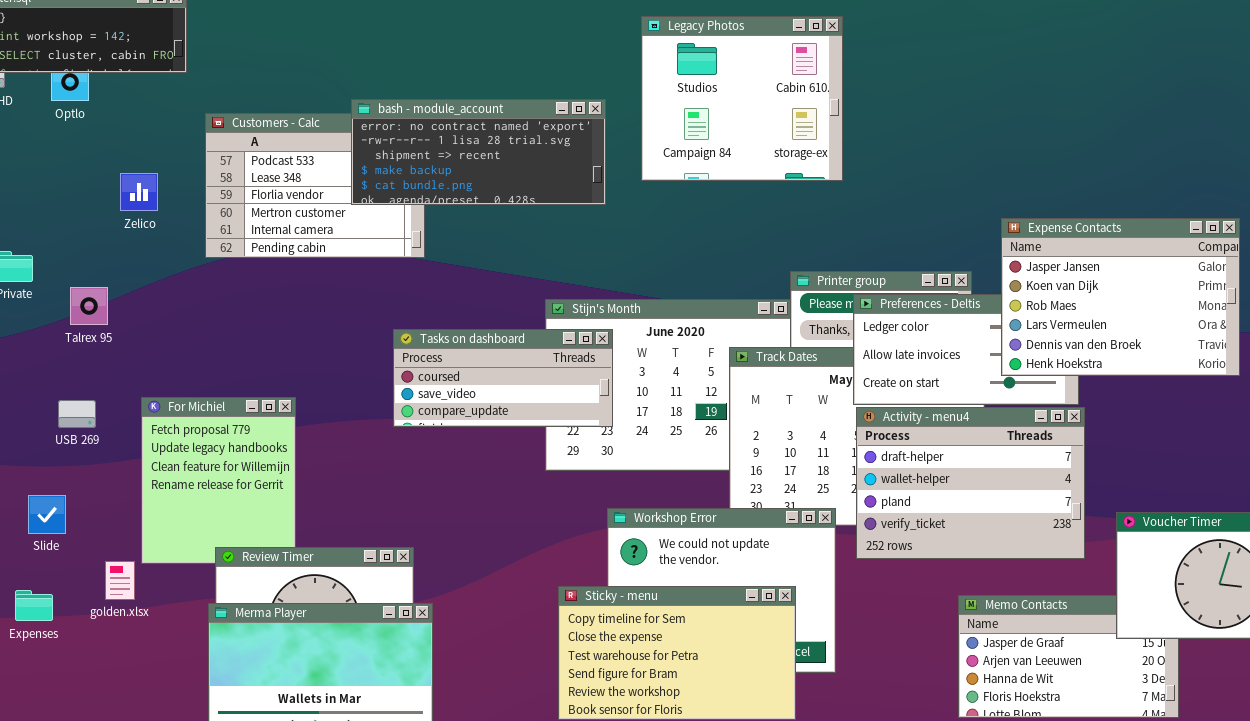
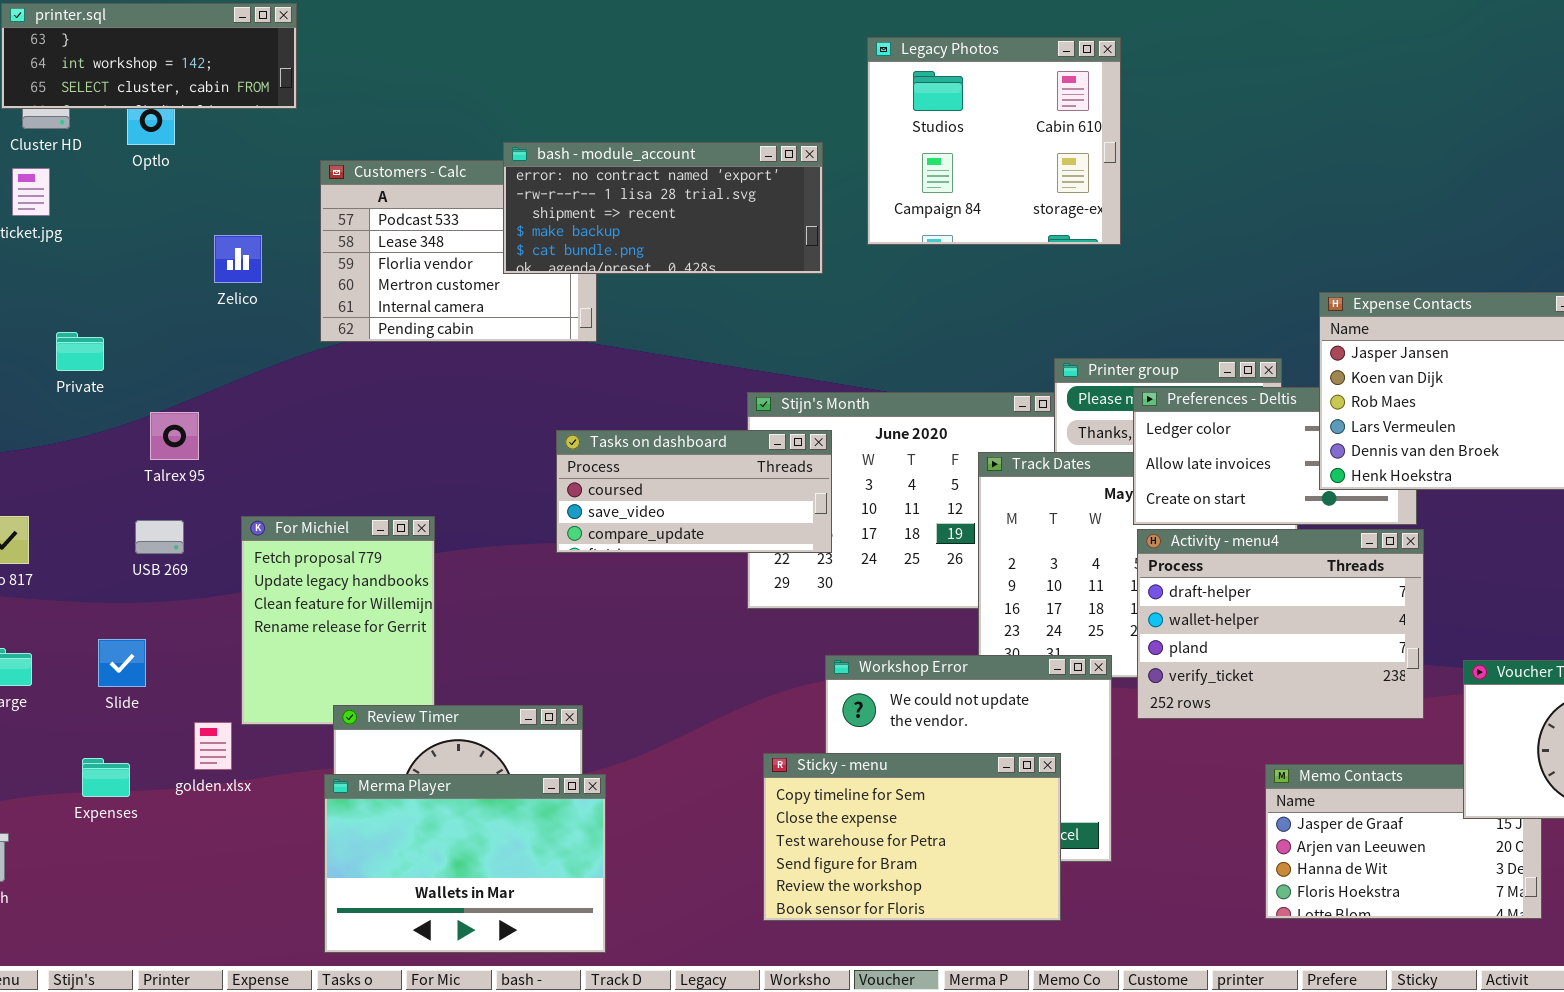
Talrex 95: [70,287,108,325] -> [150,412,199,460], moved

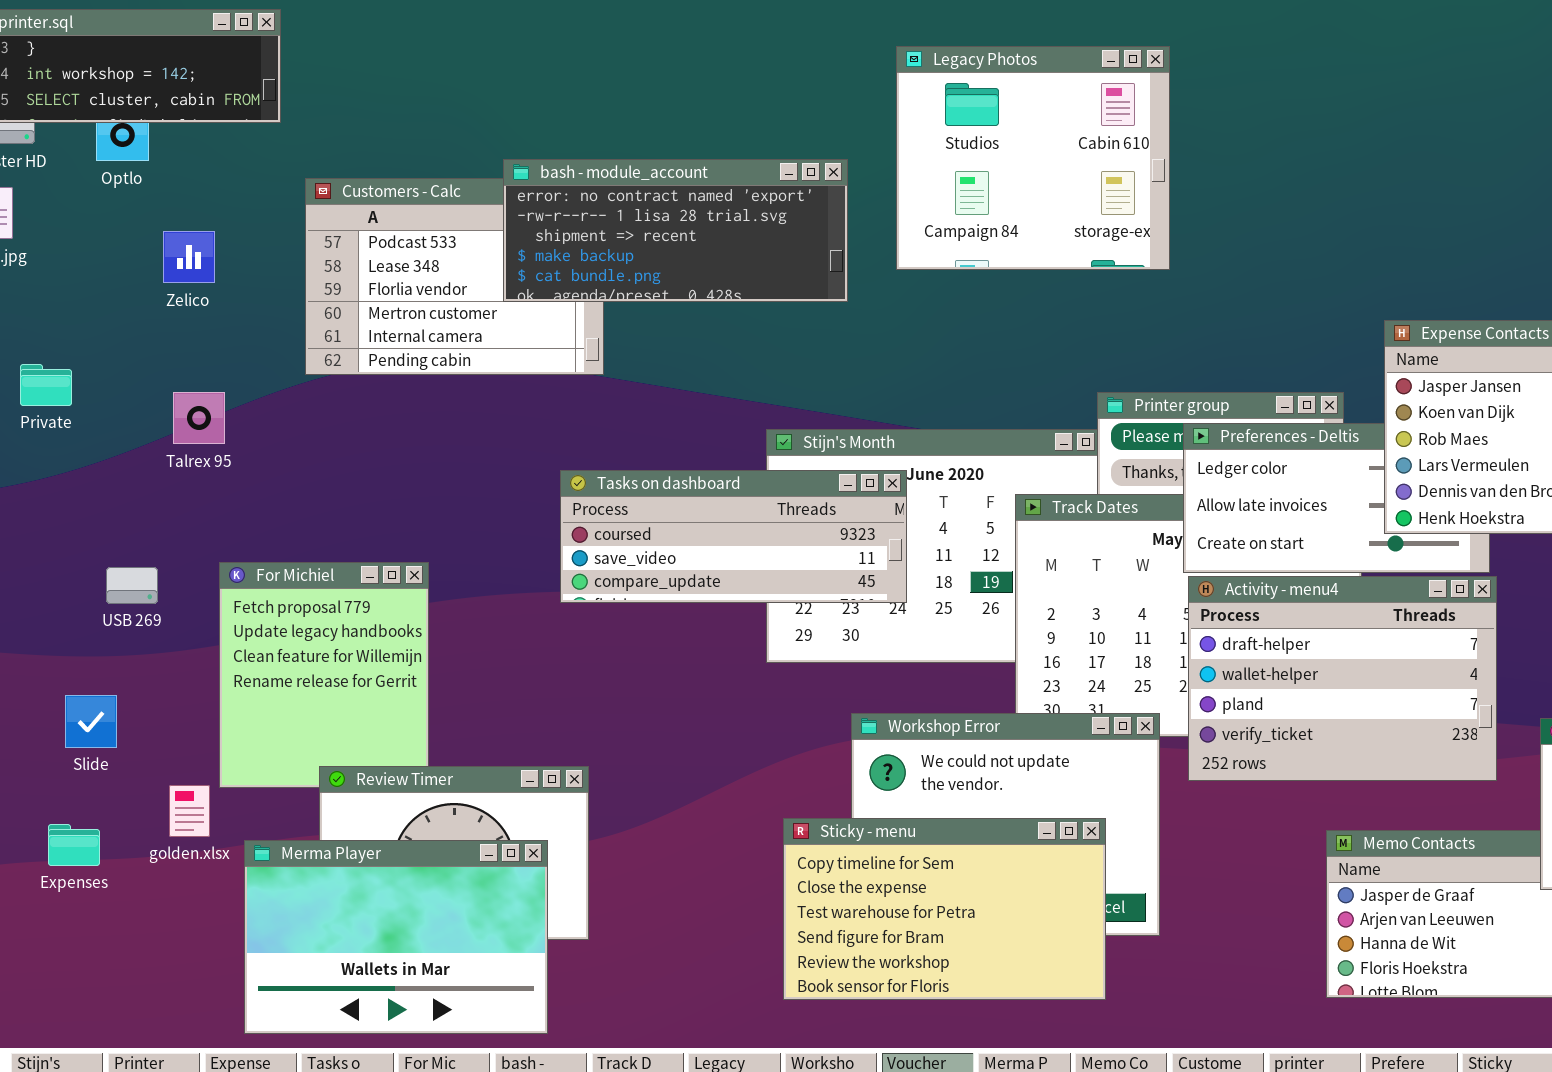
Zelico: [214,235,262,283] -> [163,231,215,283], moved
Talrex 95: [150,412,199,460] -> [173,392,225,444], moved
Tasks on dashboard: [556,430,832,553] -> [560,470,907,603], resized
Merma Player: [324,774,606,953] -> [244,840,548,1034], moved

